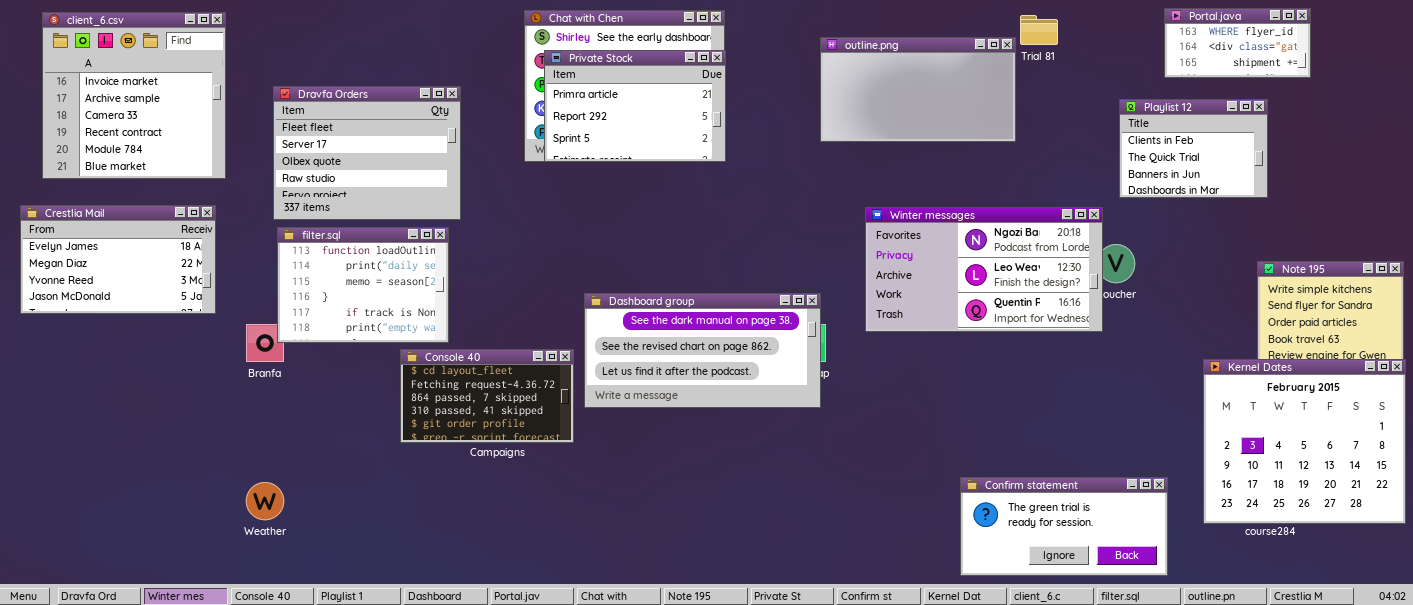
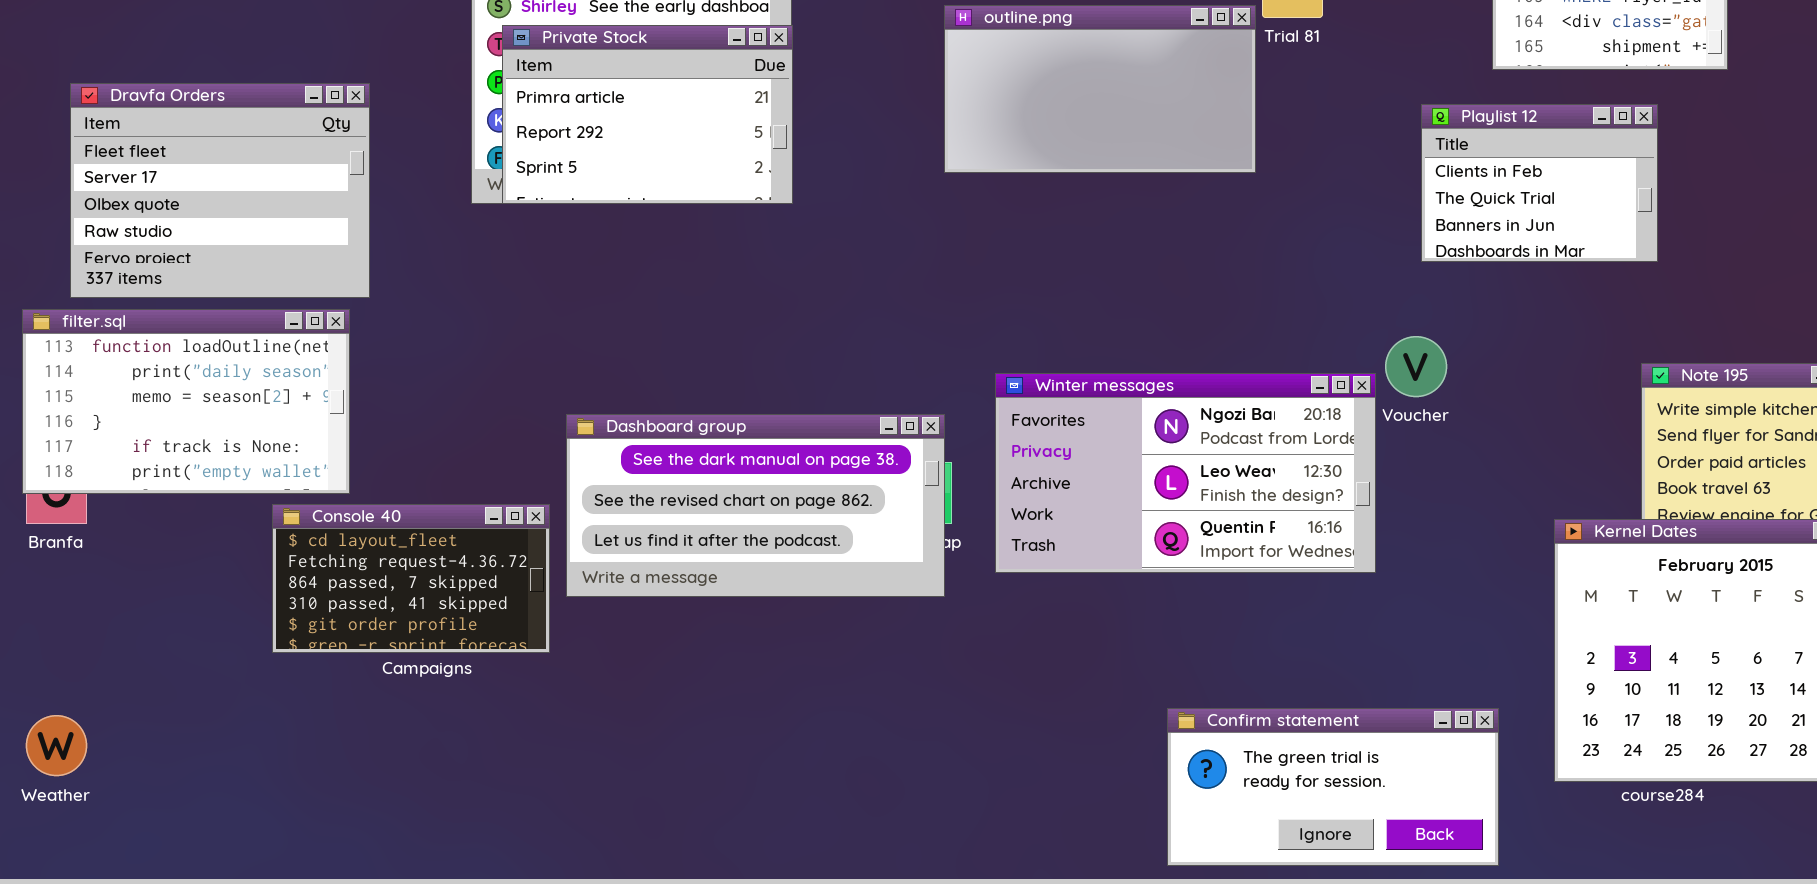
Winter messages: [865,207,1103,332] -> [995,373,1376,573], moved
filter.sql: [277,227,449,343] -> [22,309,350,494], resized

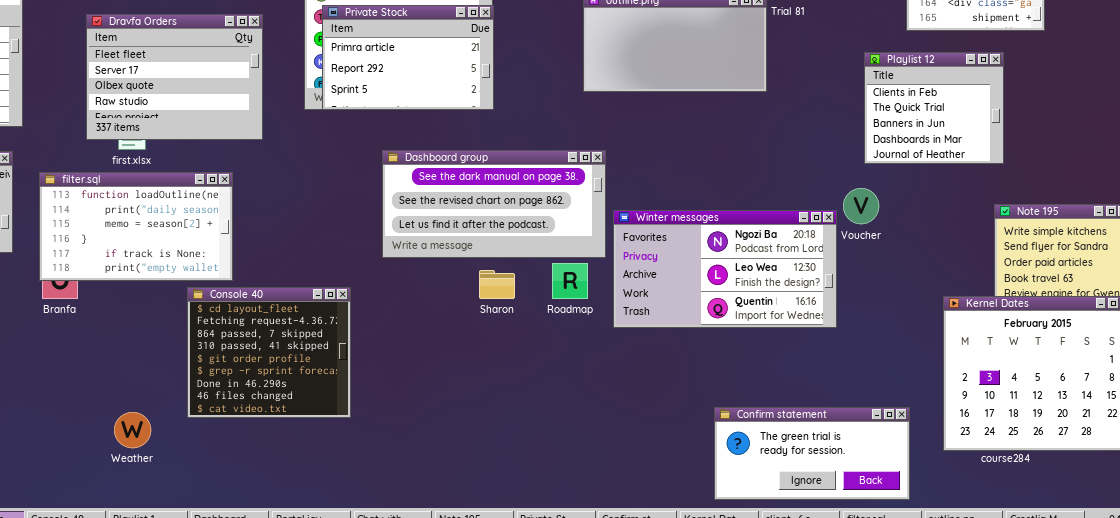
Dravfa Orders: [70,83,370,298] -> [86,14,263,140], moved
Playlist 12: [1421,104,1658,262] -> [864,52,1004,164], resized
Dashboard group: [566,414,945,597] -> [382,150,606,258], moved
Console 40: [272,504,550,653] -> [187,287,351,418], resized
Weather: [26,715,87,776] -> [114,412,151,448], moved

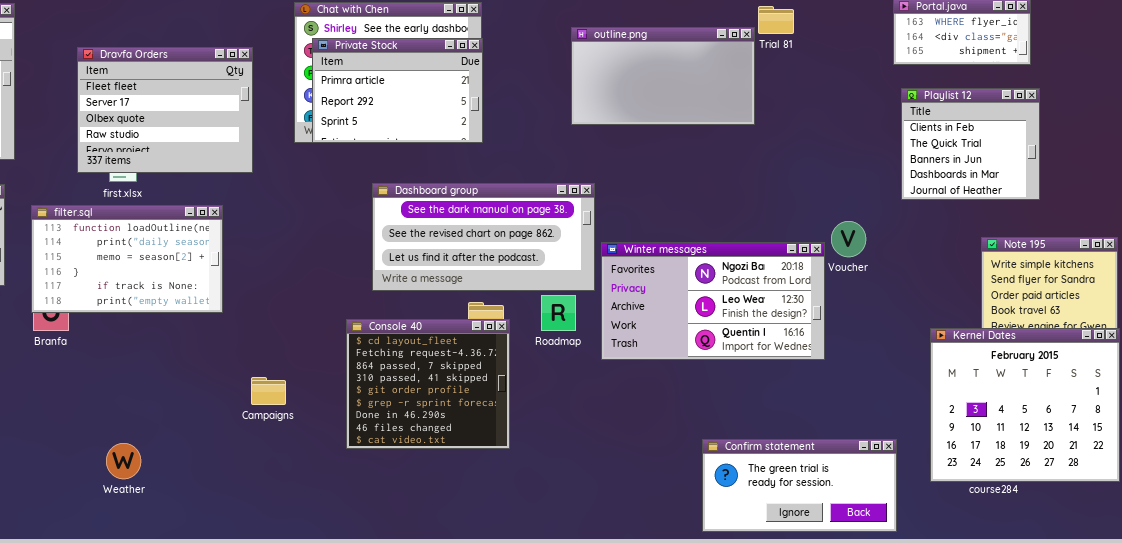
Playlist 12: [864,52,1004,164] -> [901,88,1040,200], moved
Console 40: [187,287,351,418] -> [346,319,510,449], moved

